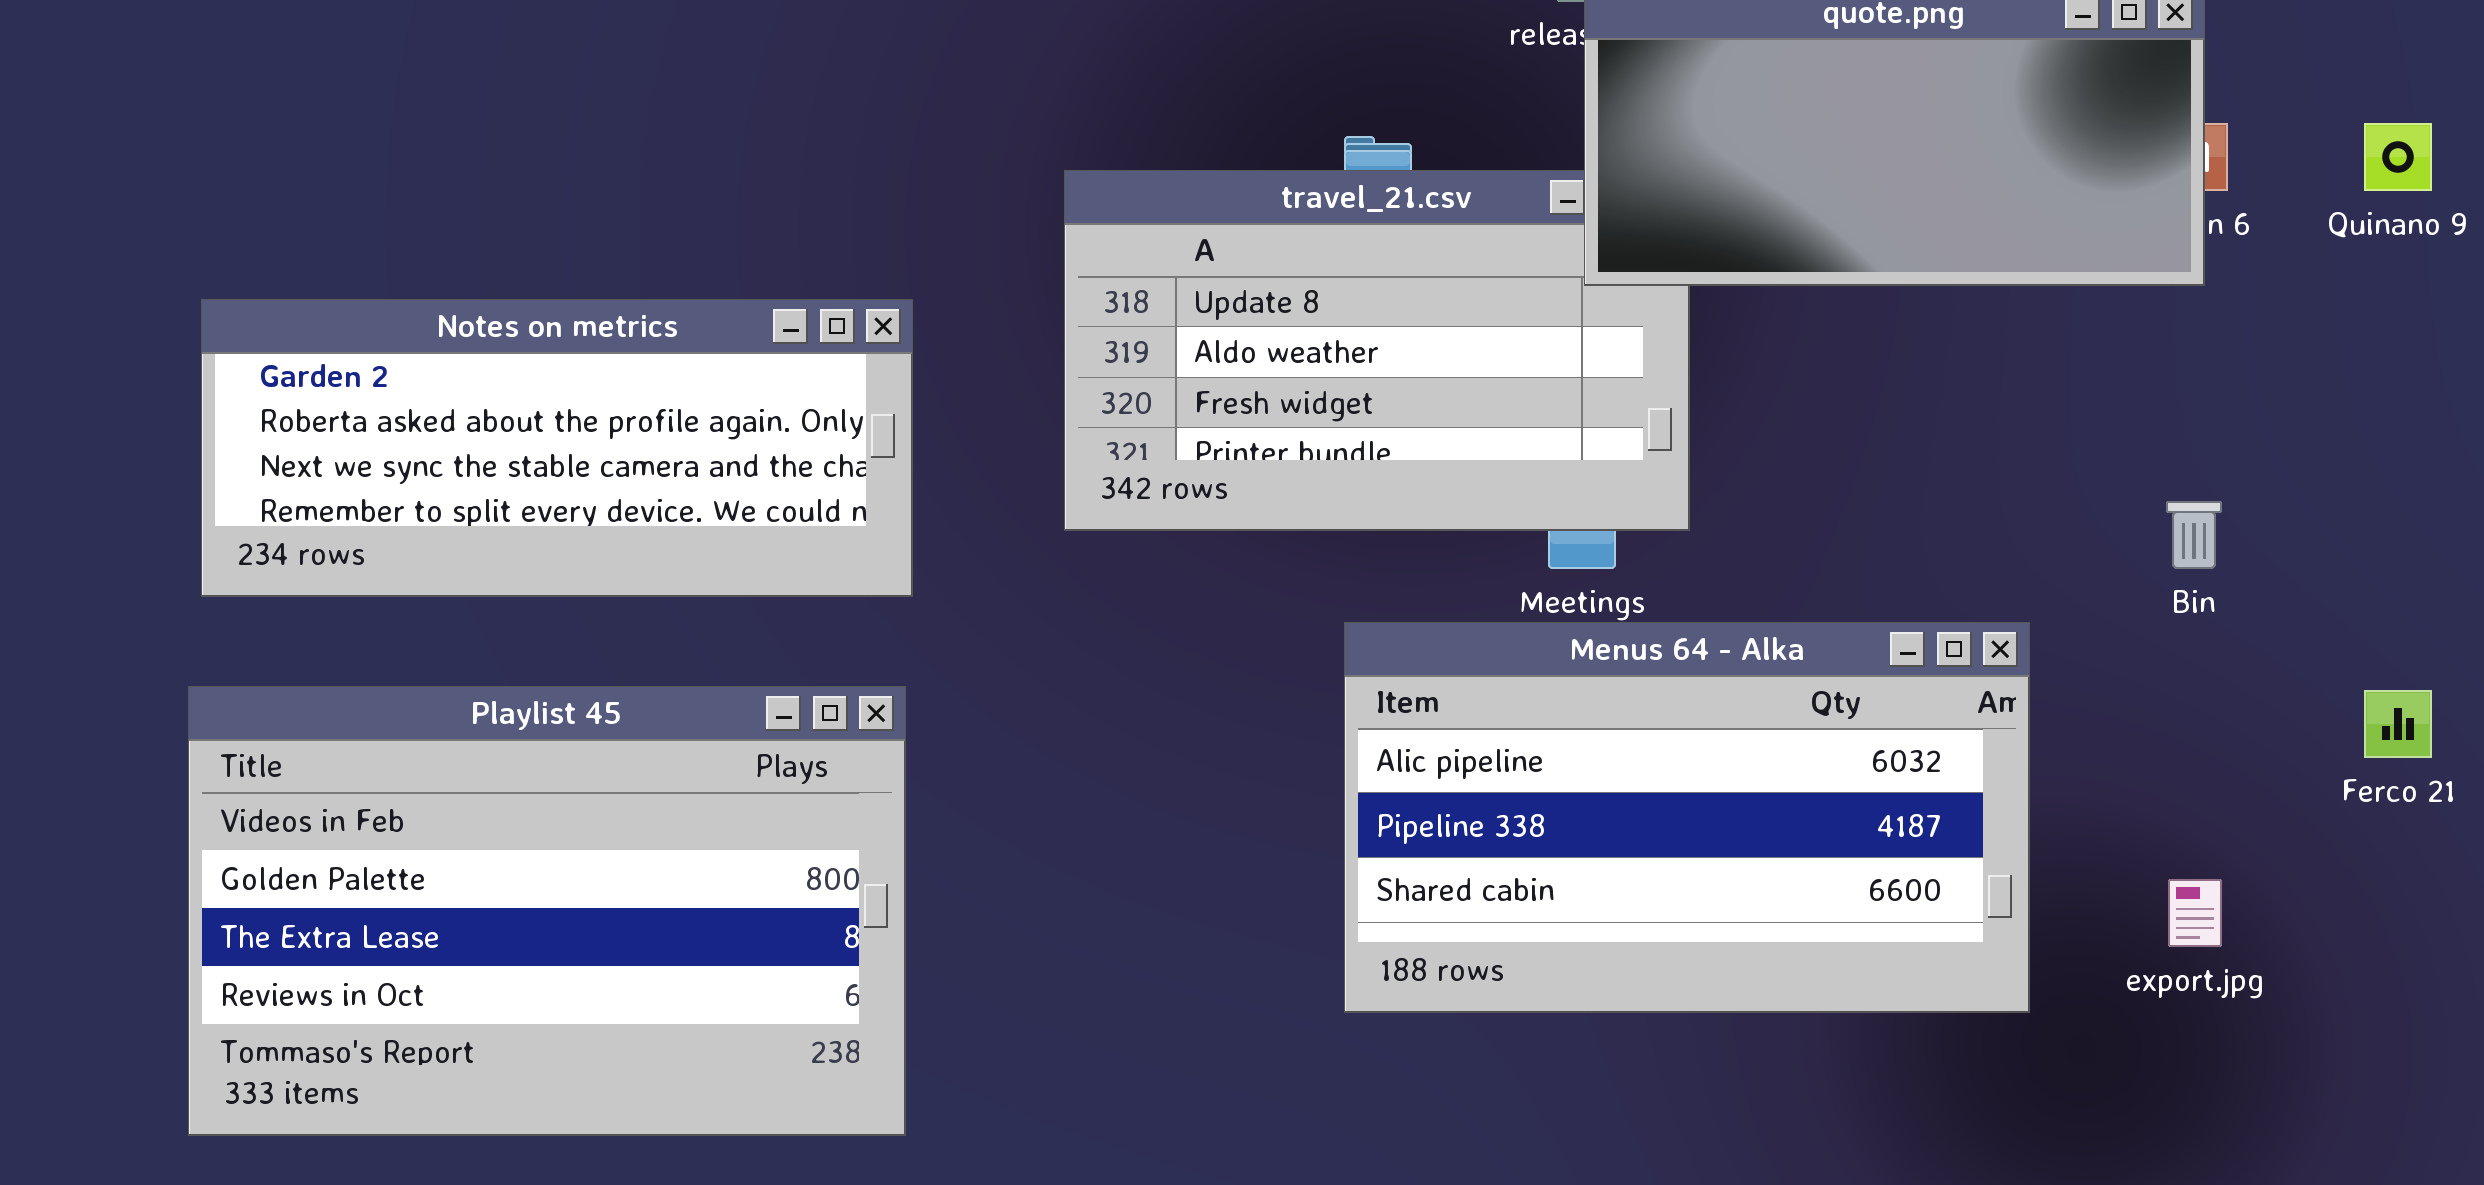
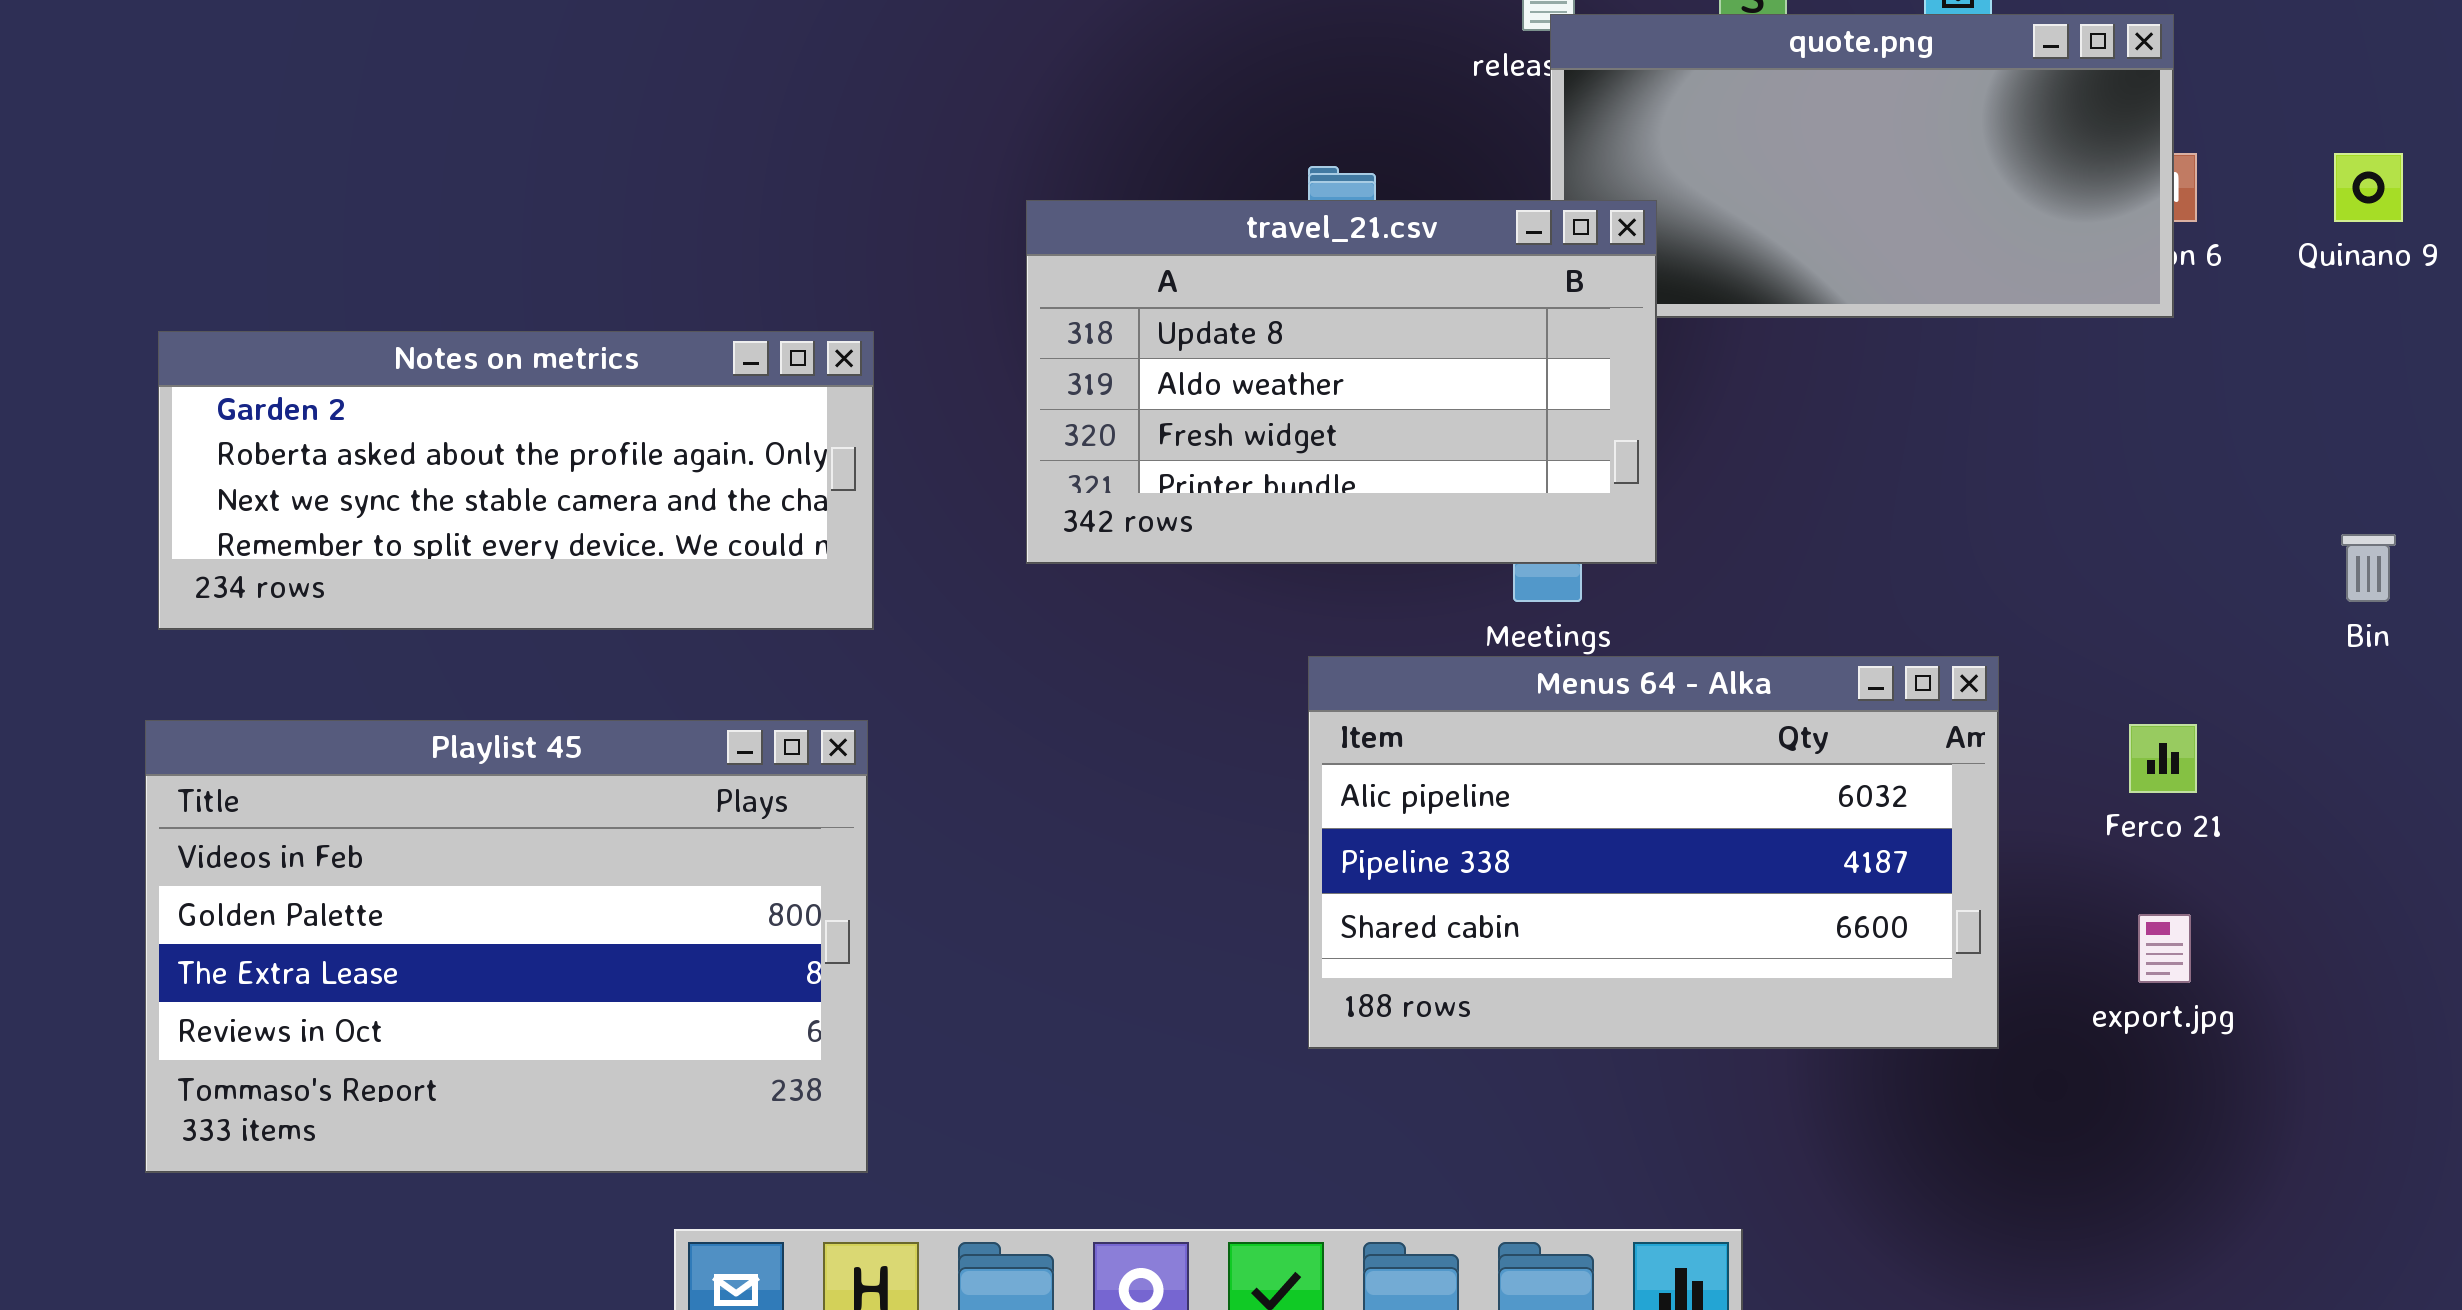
travel_21.csv: [1064,170,1690,531] -> [1026,200,1657,564], raised
Bin: [2166,501,2222,569] -> [2341,534,2396,602], moved
Ferco 21: [2364,690,2432,758] -> [2129,724,2197,793], moved

